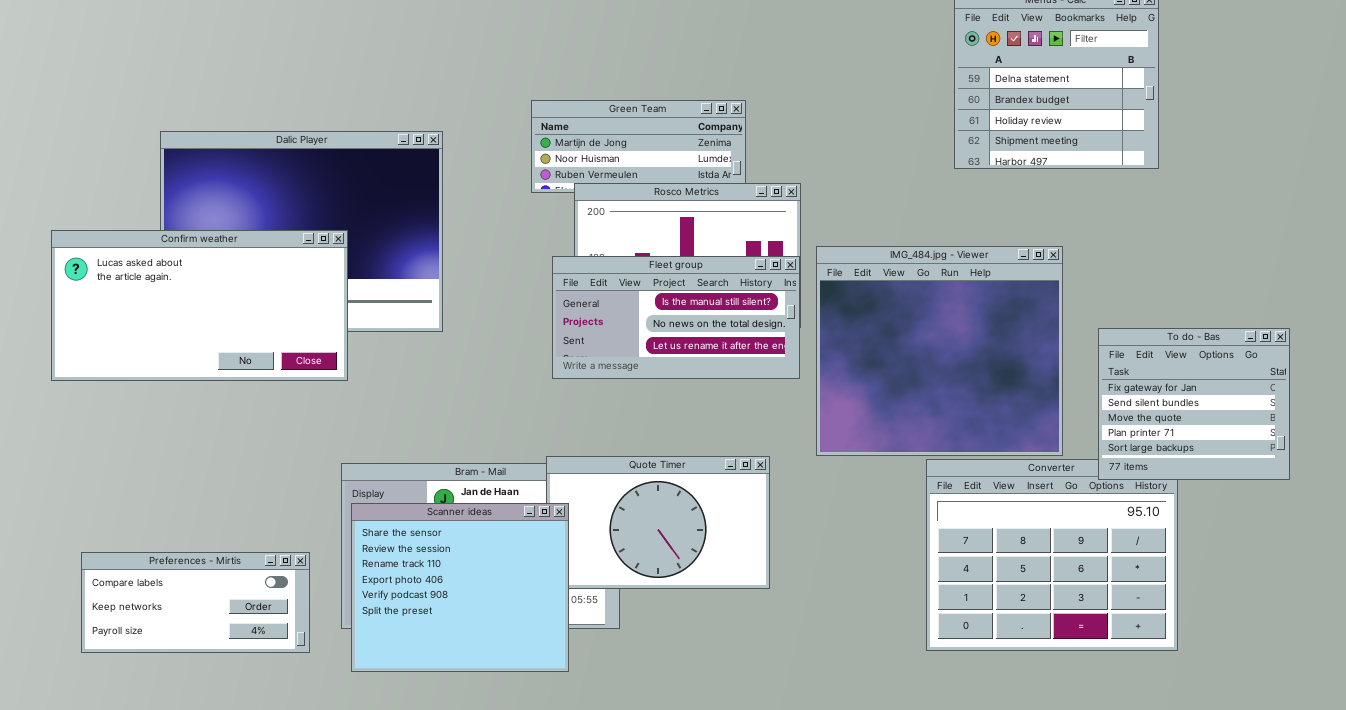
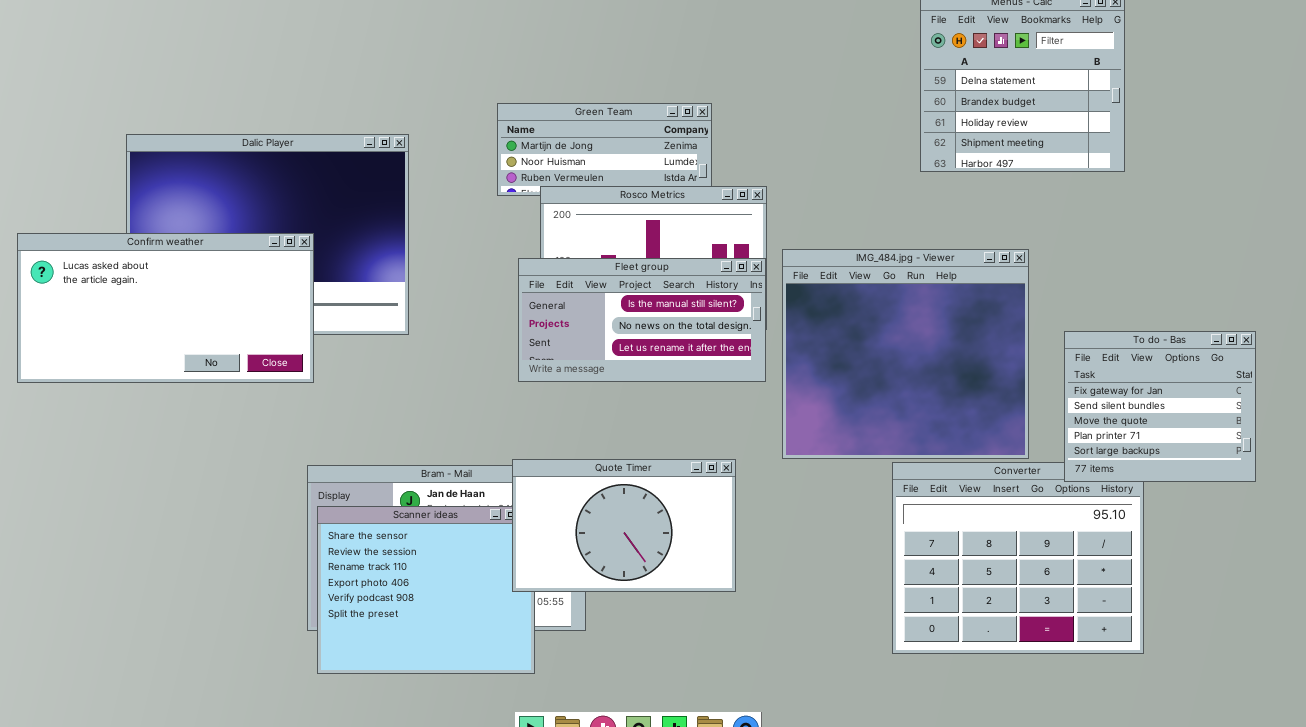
Quote Timer: [546,456,770,589] -> [512,459,736,592], raised
Preferences - Mirtis: [81,552,310,653] -> none, closed

